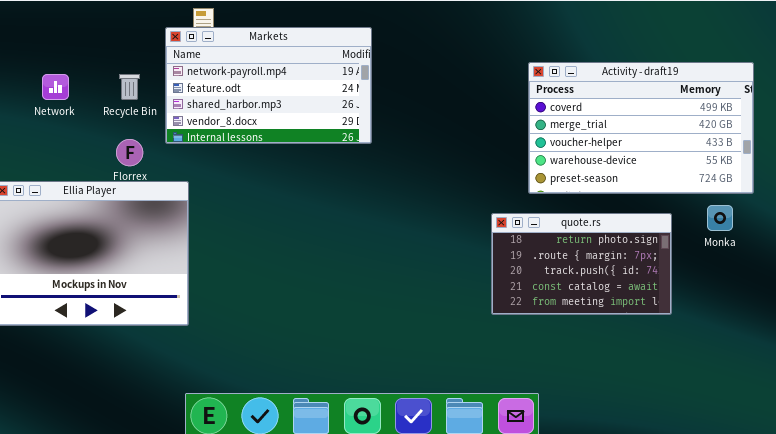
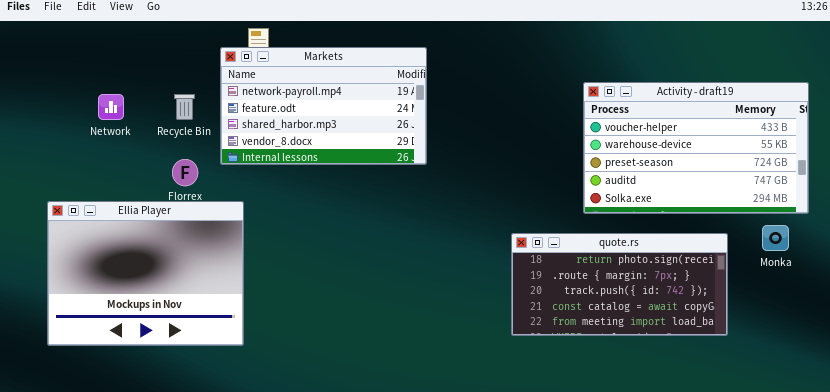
Activity - draft19: [528,62,754,194] -> [583,82,809,214], scrolled down 2 rows
quote.rs: [491,213,672,315] -> [511,233,728,336], resized

